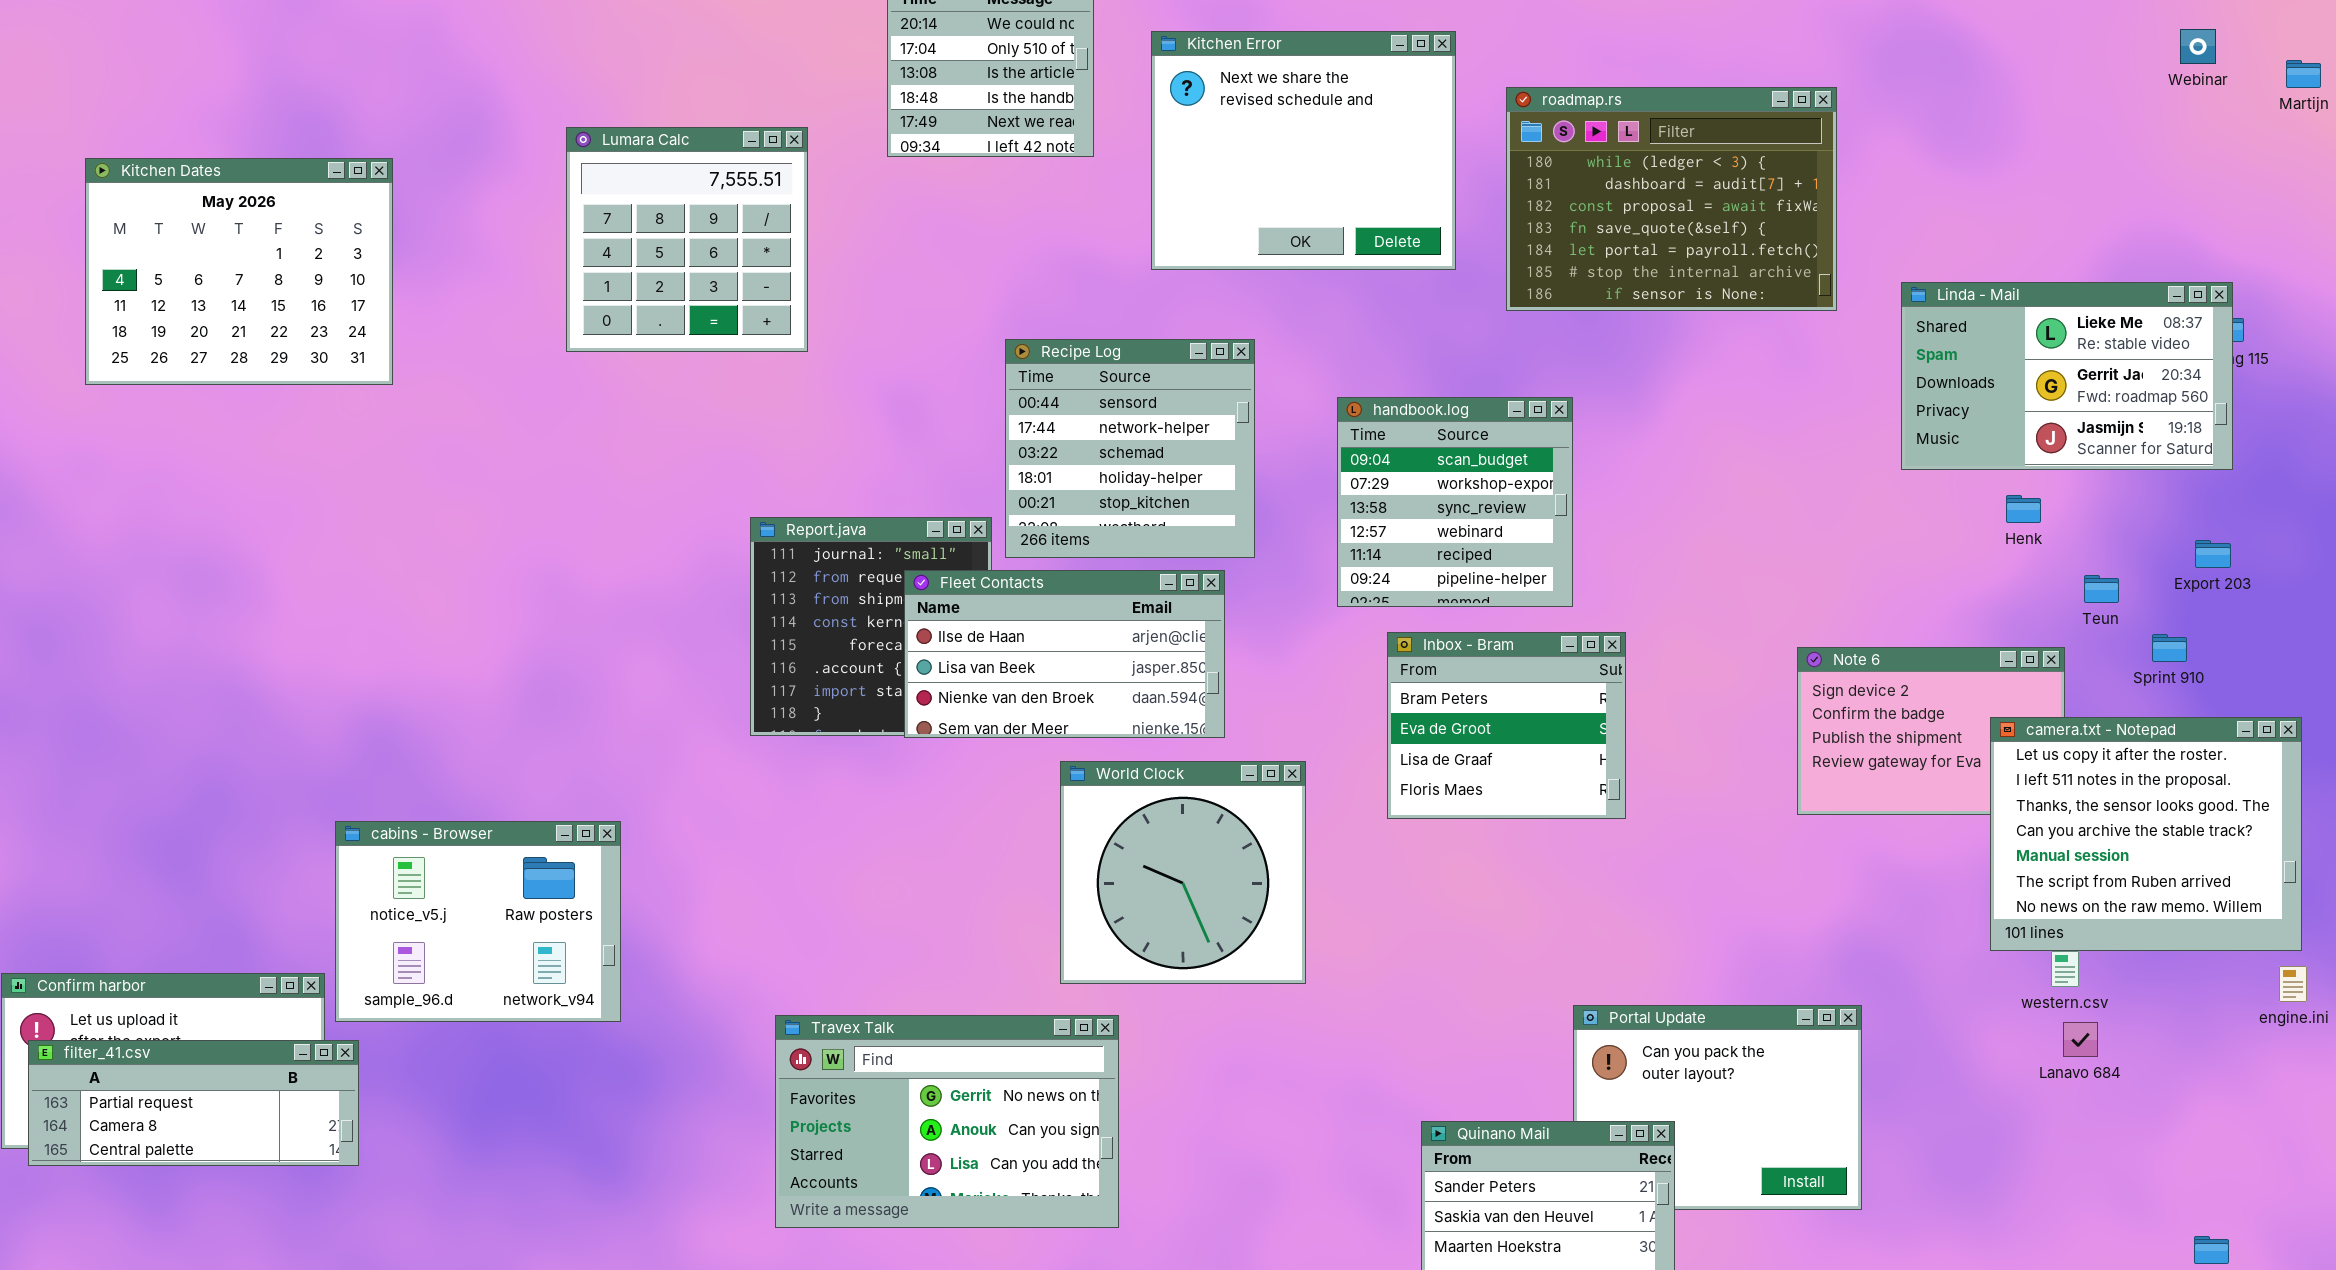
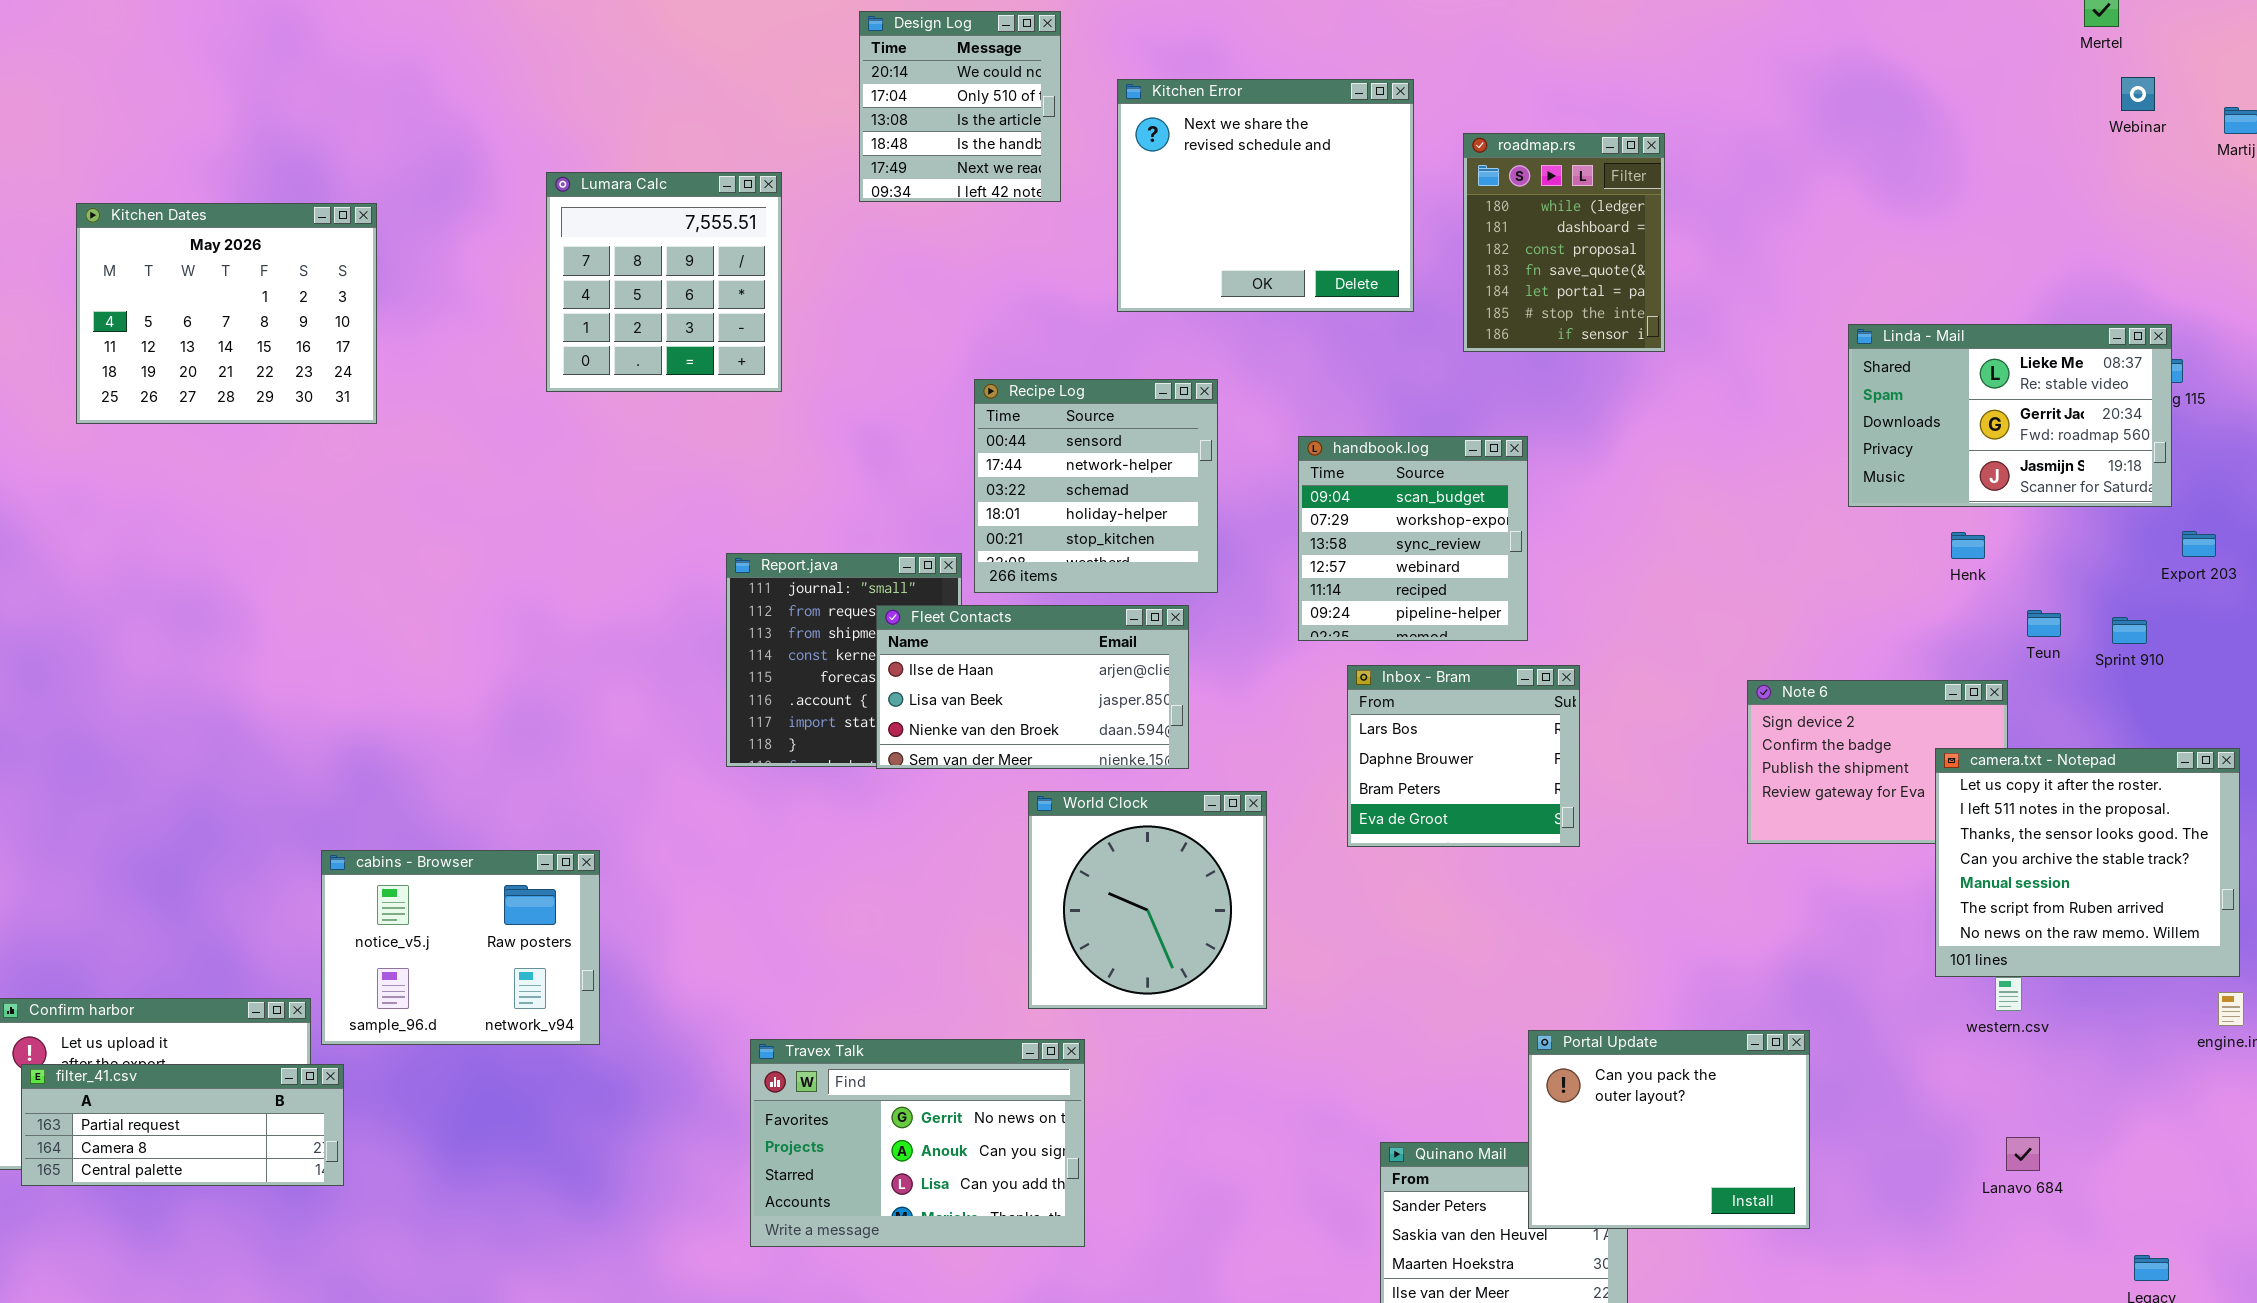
roadmap.rs: [1506,87,1837,311] -> [1463,133,1665,352], resized
Export 203: [2195,540,2231,568] -> [2182,531,2216,557], moved
Inbox - Bram: [1387,632,1626,819] -> [1347,665,1580,847], scrolled up 2 rows
Sprint 910: [2152,634,2187,662] -> [2112,617,2147,644], moved
Portal Update: [1573,1005,1862,1210] -> [1528,1030,1810,1229], raised
Lanavo 684: [2063,1022,2098,1057] -> [2006,1137,2040,1171], moved

